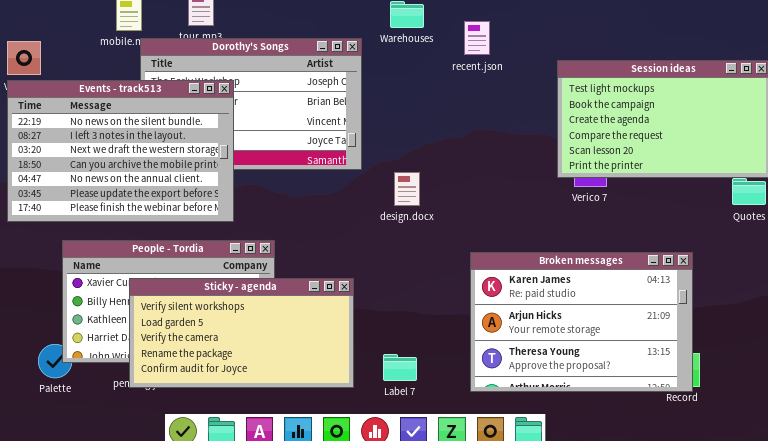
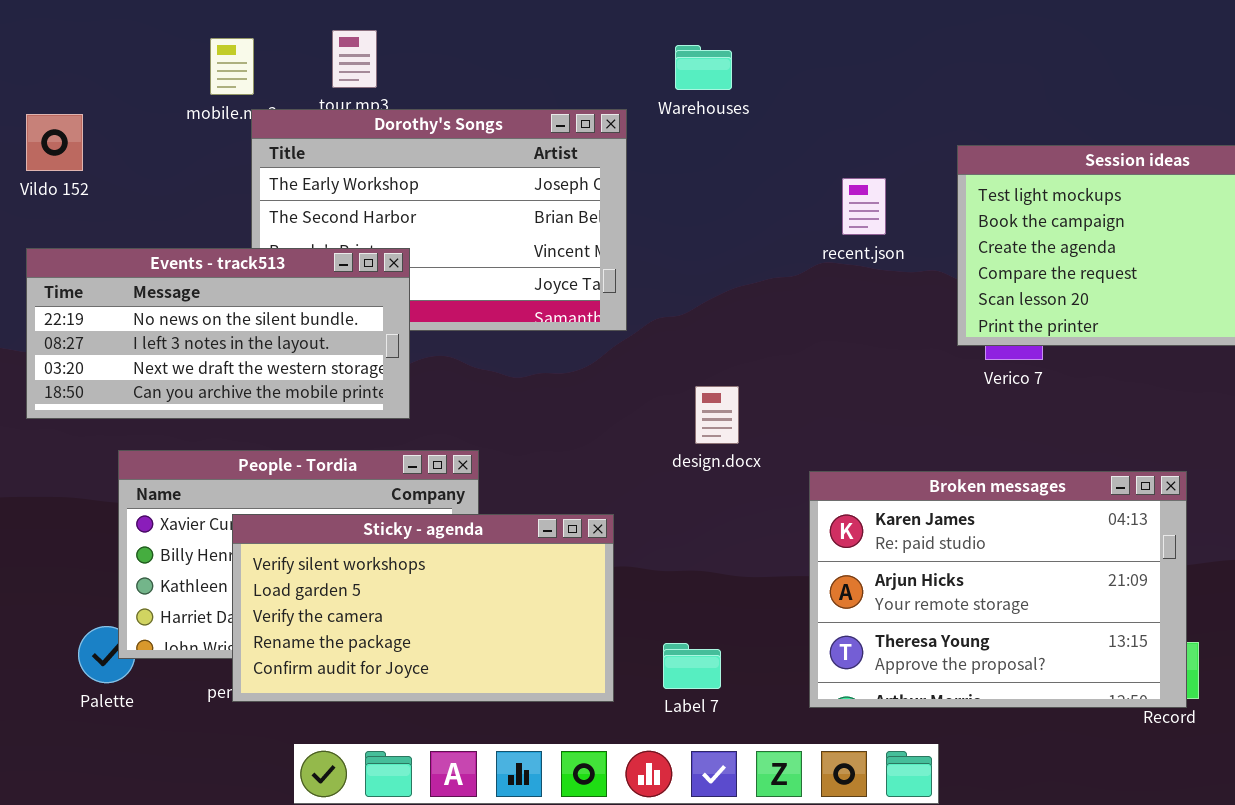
recent.json: [464,21,490,55] -> [842,178,886,235], moved
Events - track513: [7,80,234,222] -> [26,248,410,419], resized
design.docx: [394,172,420,206] -> [695,386,739,444], moved

